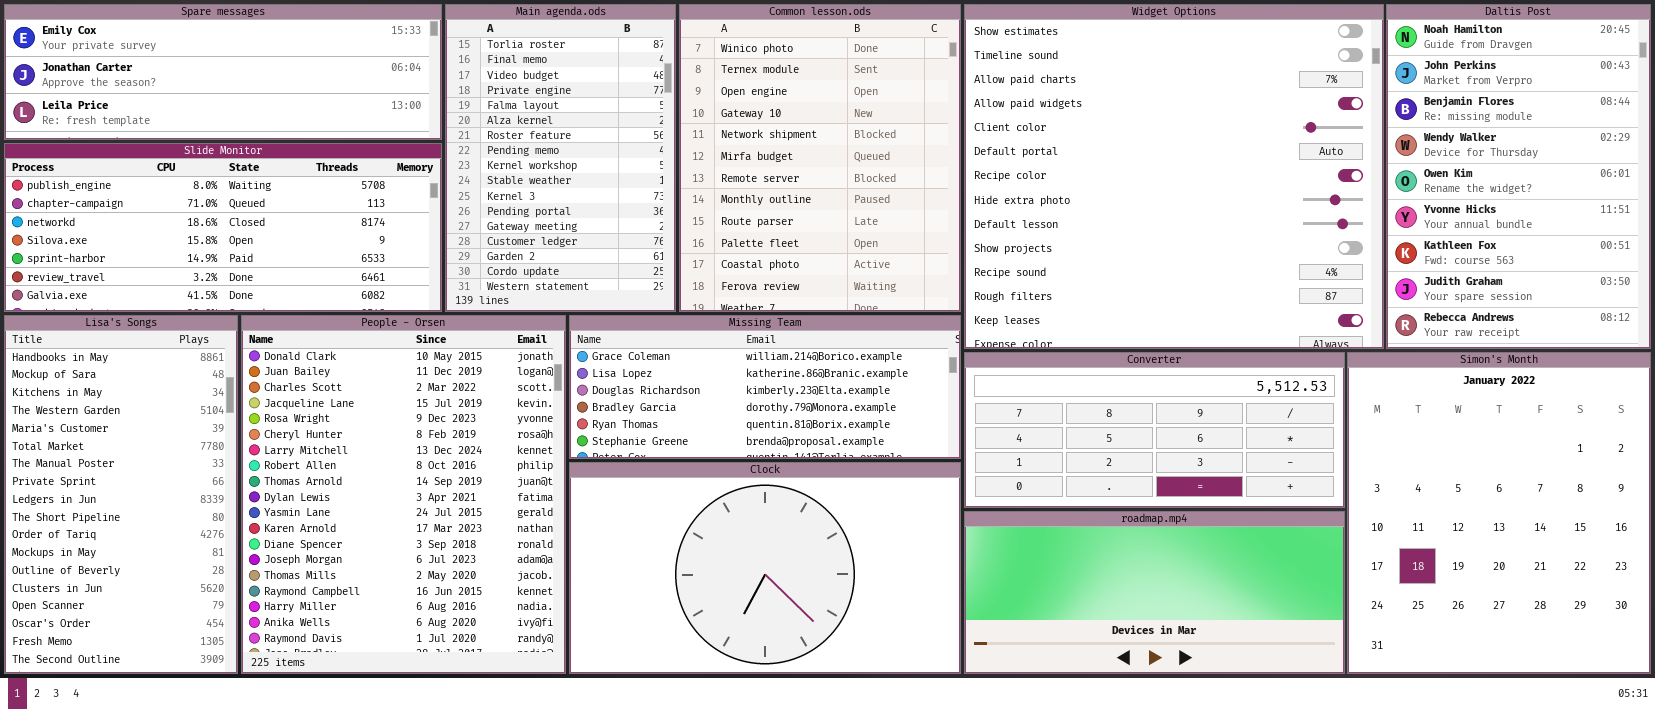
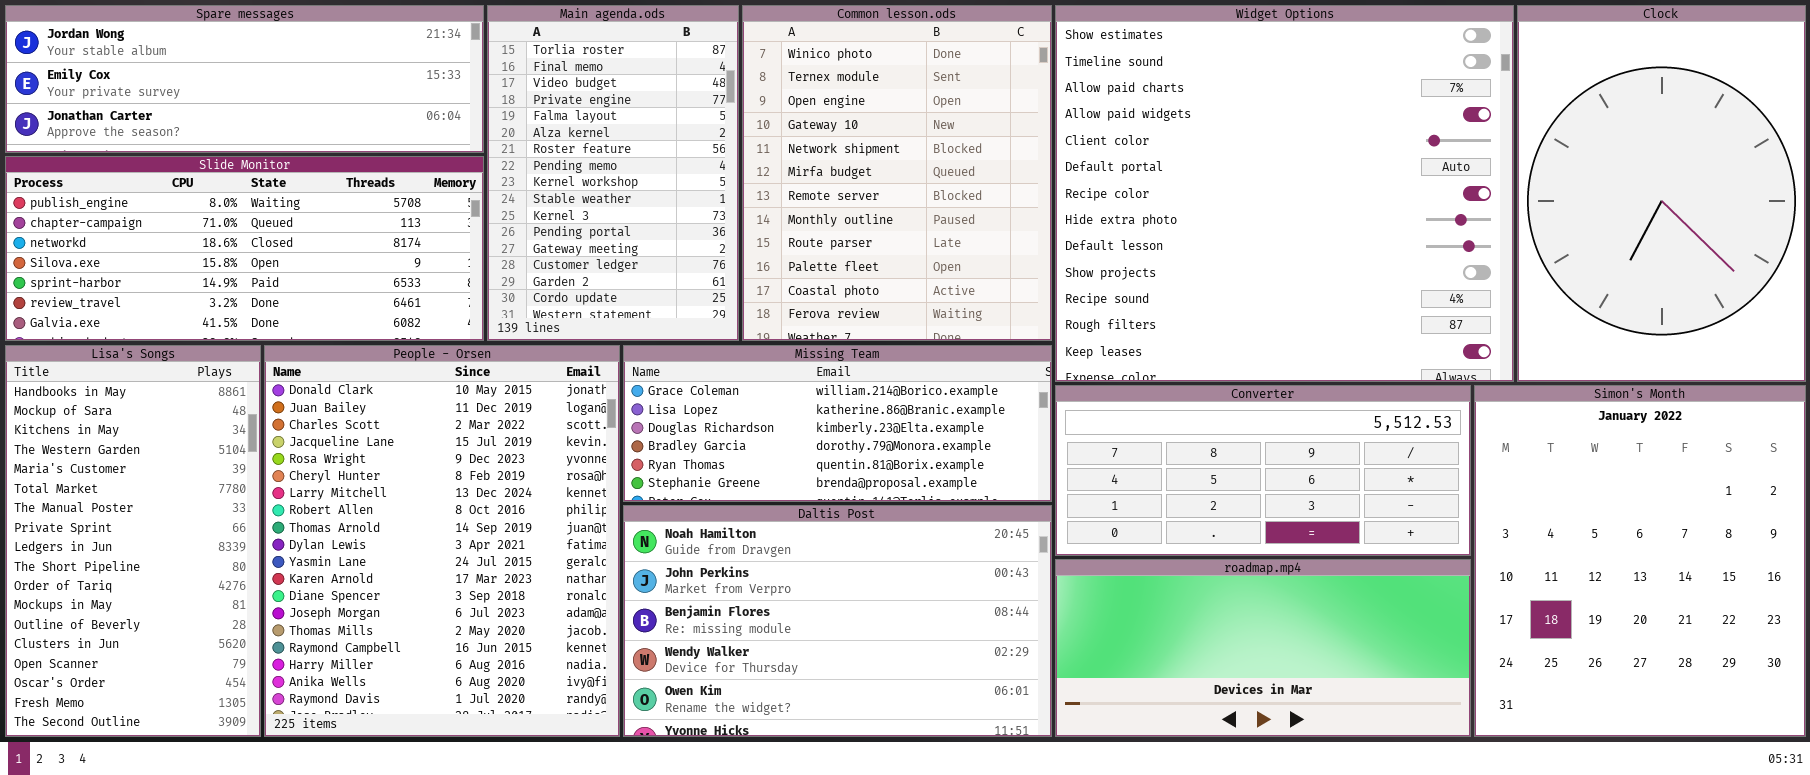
Spare messages: [4,4,442,140] -> [5,5,484,153], scrolled up 1 row
Daltis Post: [1386,4,1651,349] -> [623,505,1052,737], moved, resized
Clock: [569,462,961,674] -> [1517,5,1806,382], moved, resized

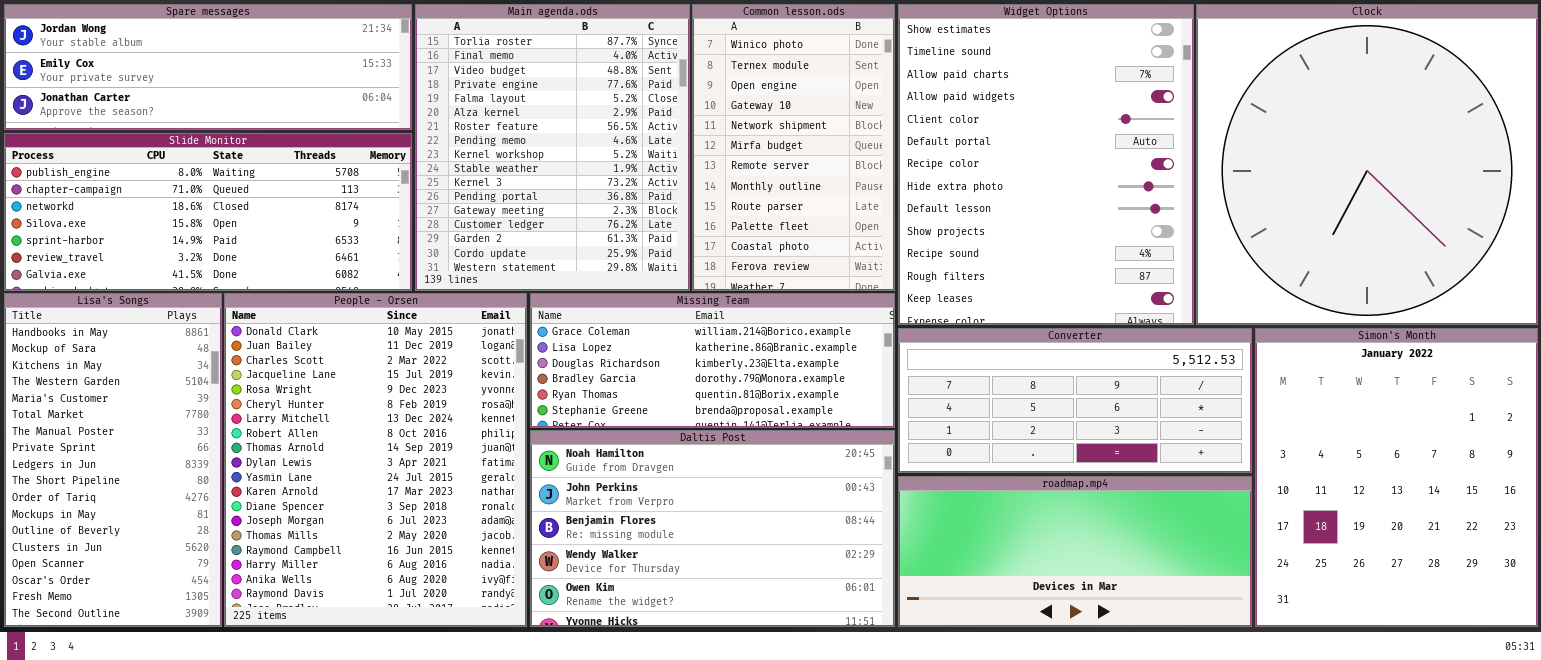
Main agenda.ods: [487,5,739,341] -> [415,4,690,291], resized
Common lesson.ods: [742,5,1052,341] -> [692,4,895,291], resized
Widget Options: [1055,5,1514,382] -> [898,4,1194,325], resized
Clock: [1517,5,1806,382] -> [1196,4,1538,325], resized

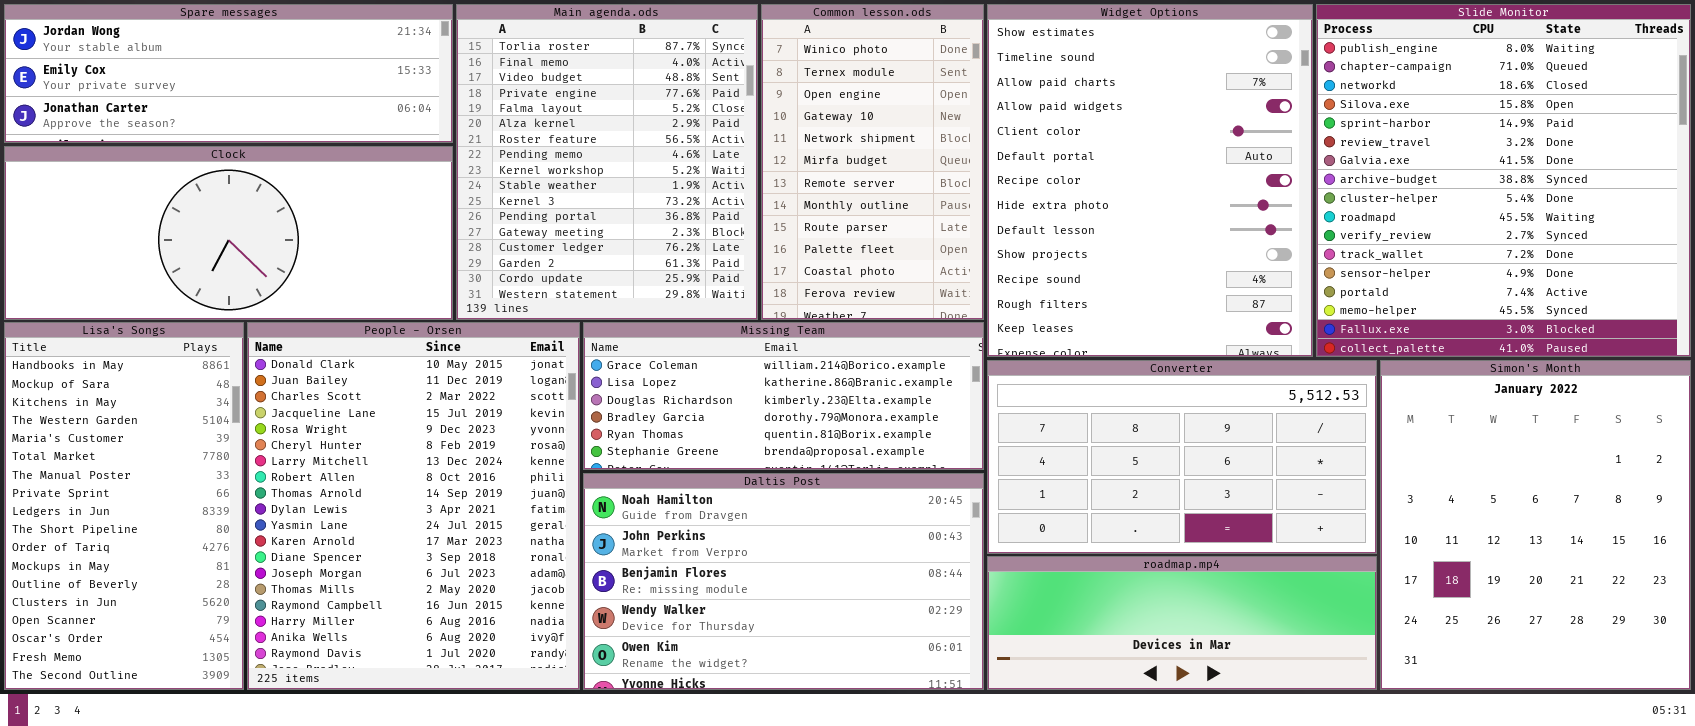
Clock: [1196,4,1538,325] -> [4,146,453,320], moved, resized
Slide Monitor: [4,133,412,291] -> [1316,4,1691,357], moved, resized
Converter: [898,328,1252,473] -> [987,360,1377,554], resized
roadmap.mp4: [898,476,1252,627] -> [987,556,1377,690], resized

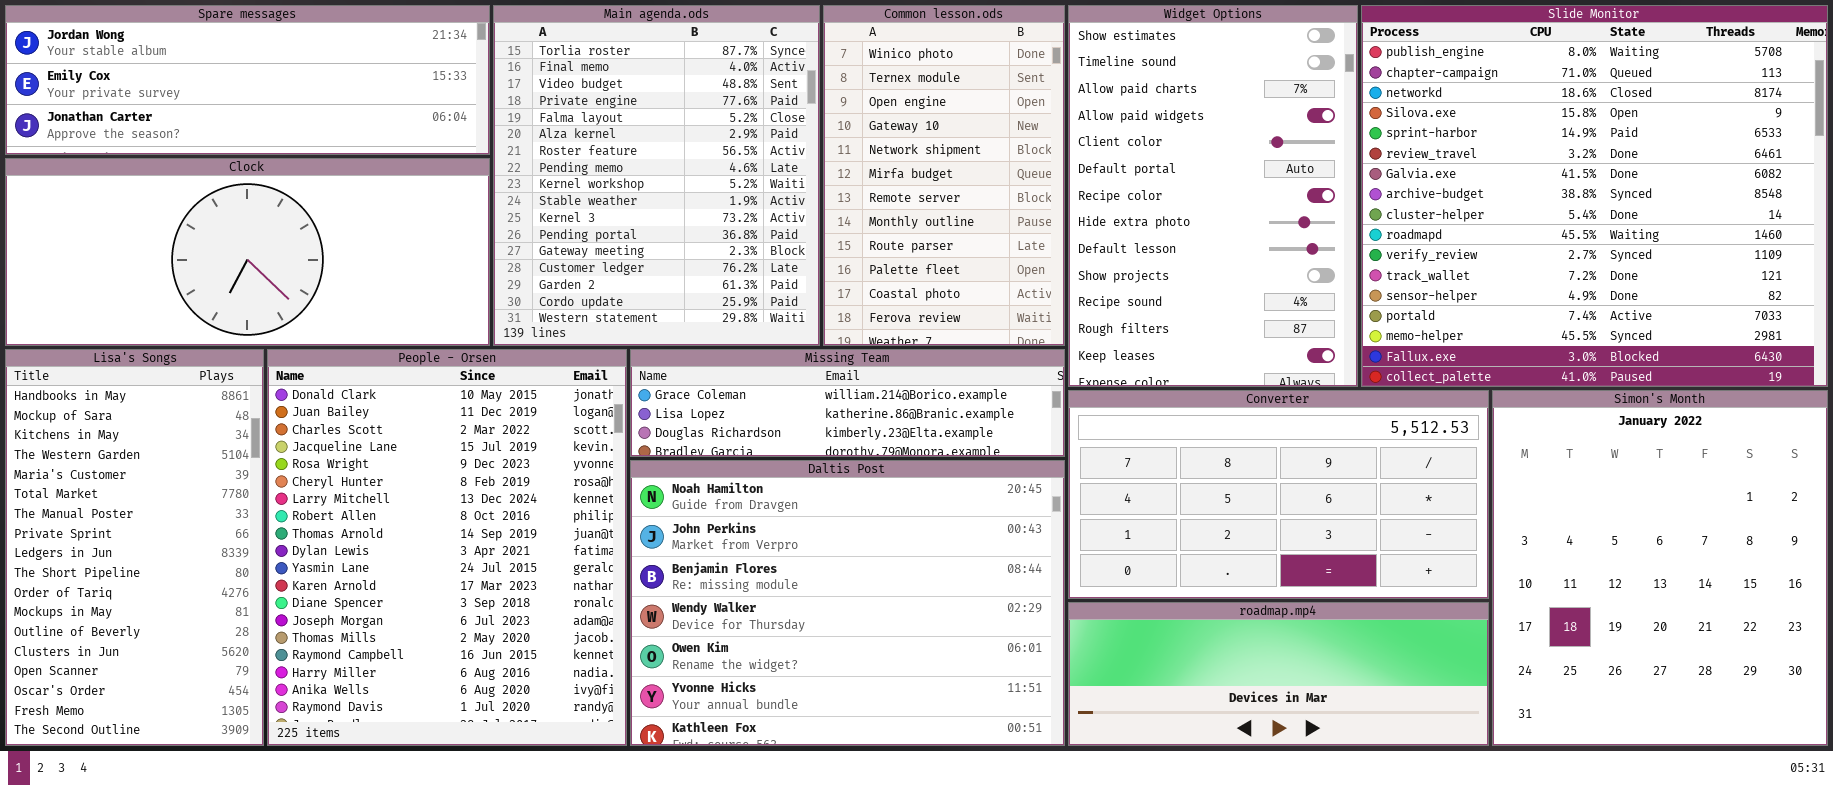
Widget Options: [987,4,1313,357] -> [1068,5,1358,387], resized
Slide Monitor: [1316,4,1691,357] -> [1361,5,1828,387], resized
Missing Team: [583,322,984,470] -> [630,349,1065,457], resized
Daltis Post: [583,473,984,690] -> [630,460,1065,746], resized

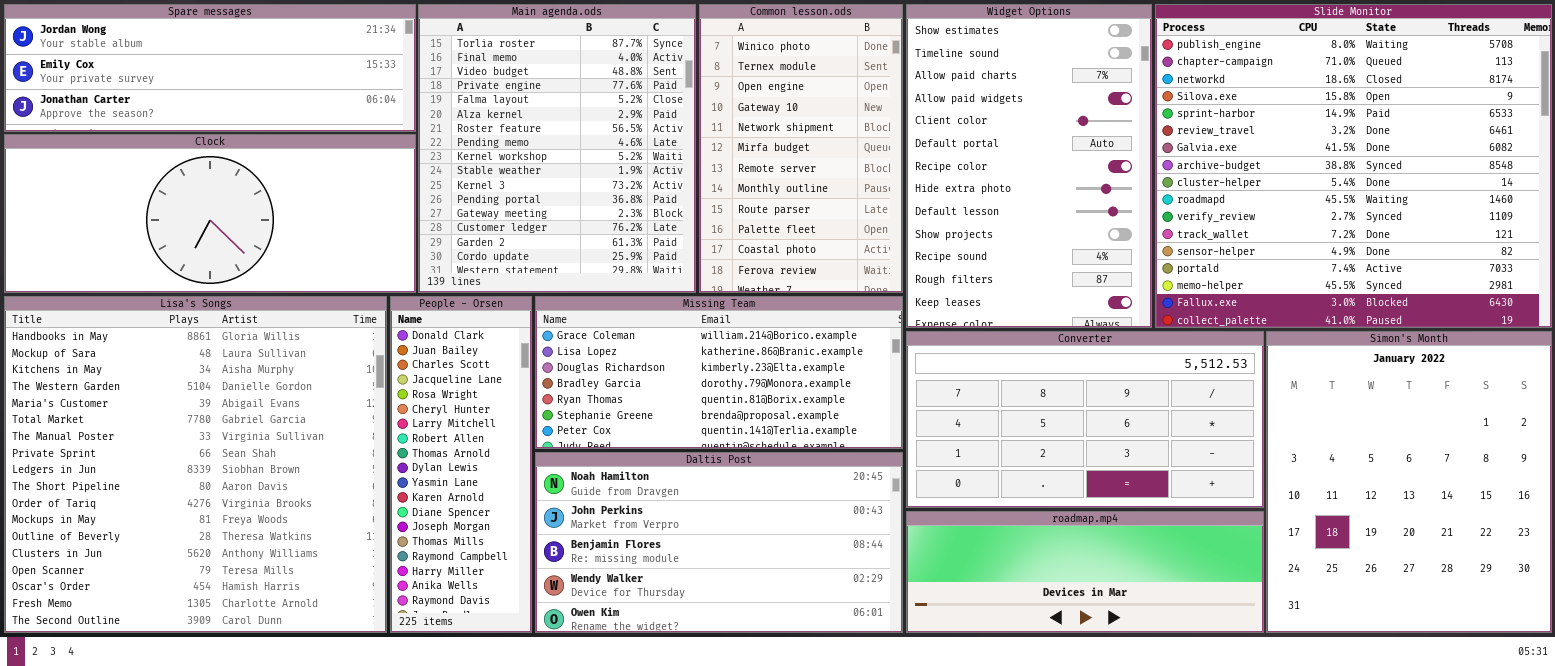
Lisa's Songs: [5,349,264,746] -> [4,296,387,633], resized
People - Orsen: [267,349,627,746] -> [390,296,532,633], resized
Missing Team: [630,349,1065,457] -> [535,296,903,449], resized
Daltis Post: [630,460,1065,746] -> [535,452,903,633], resized

